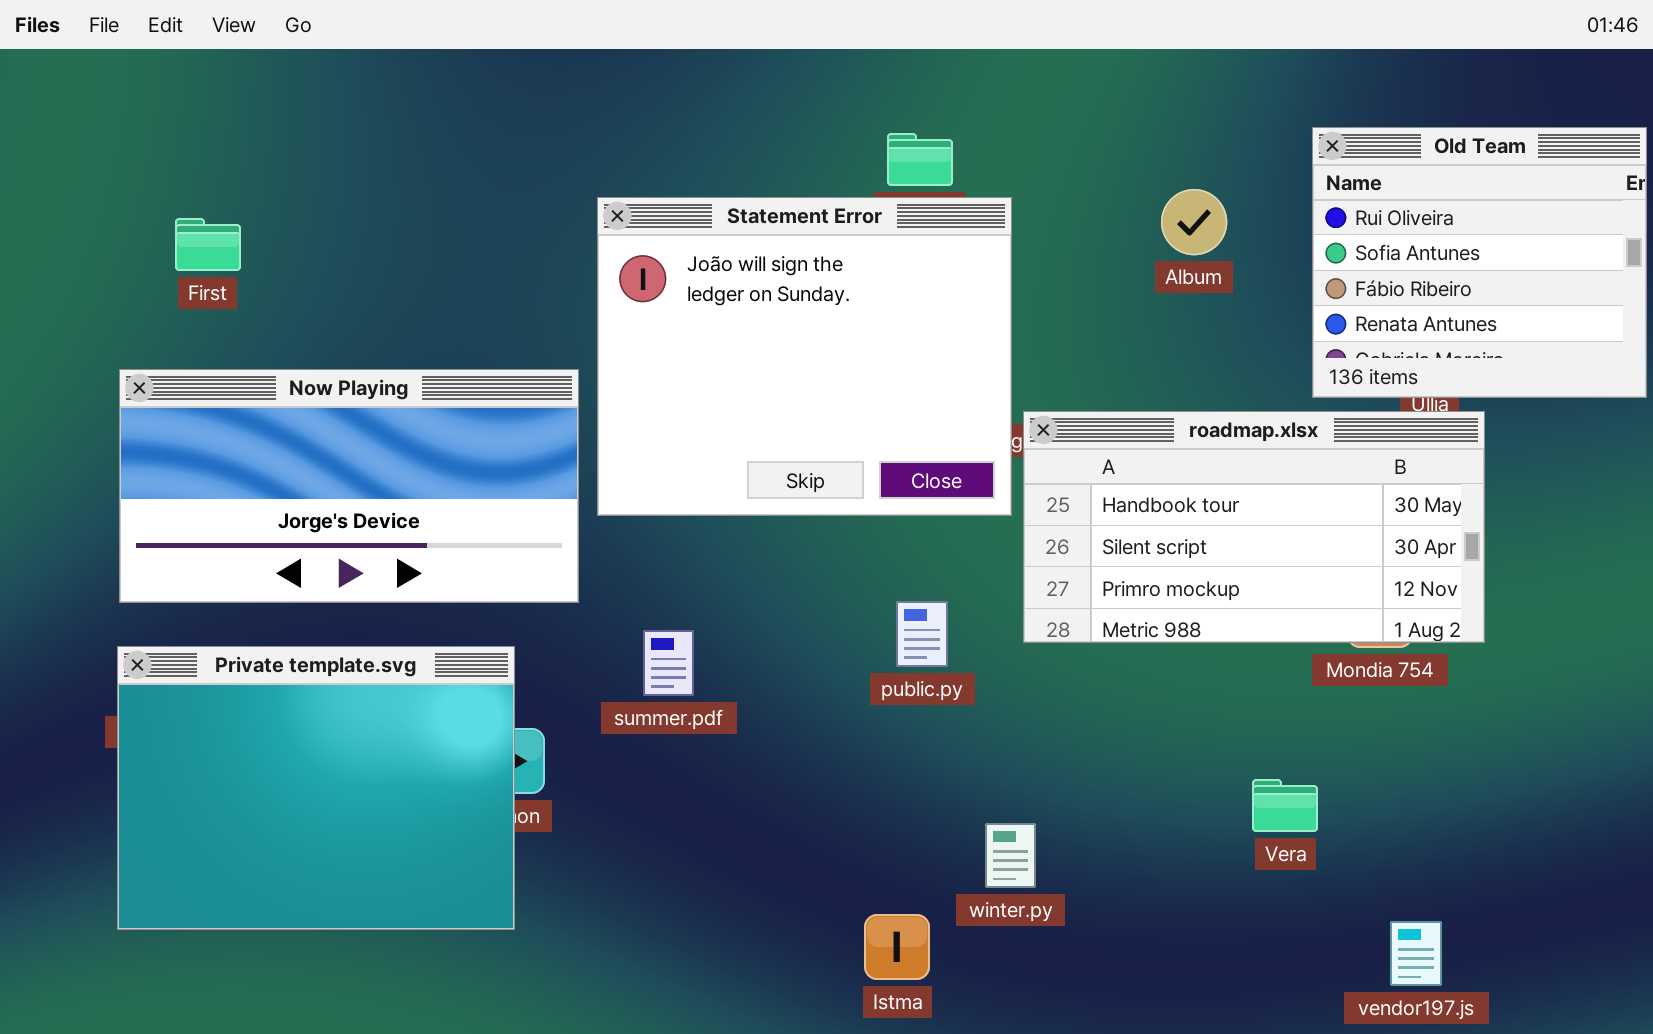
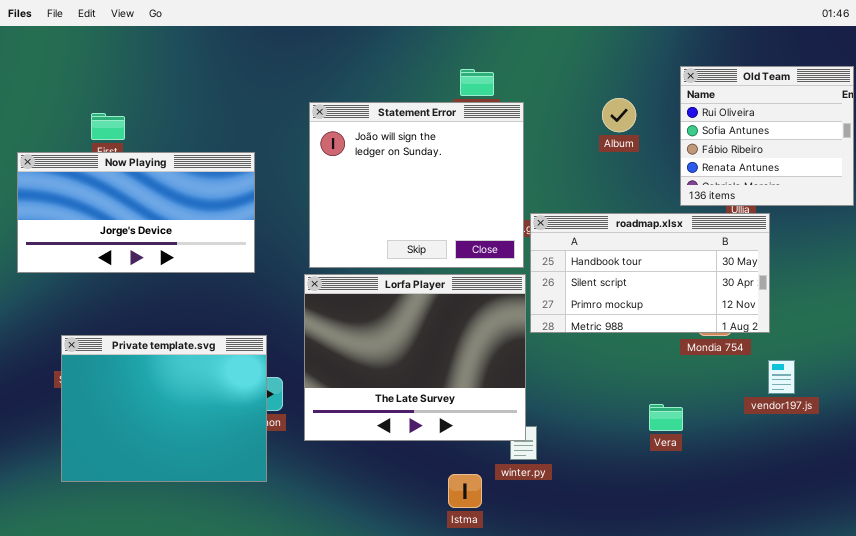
Now Playing: [119,369,579,603] -> [17,152,255,273], moved
Lorfa Player: none -> [304,274,526,441], opened
vendor197.js: [1390,921,1442,986] -> [768,360,795,394], moved

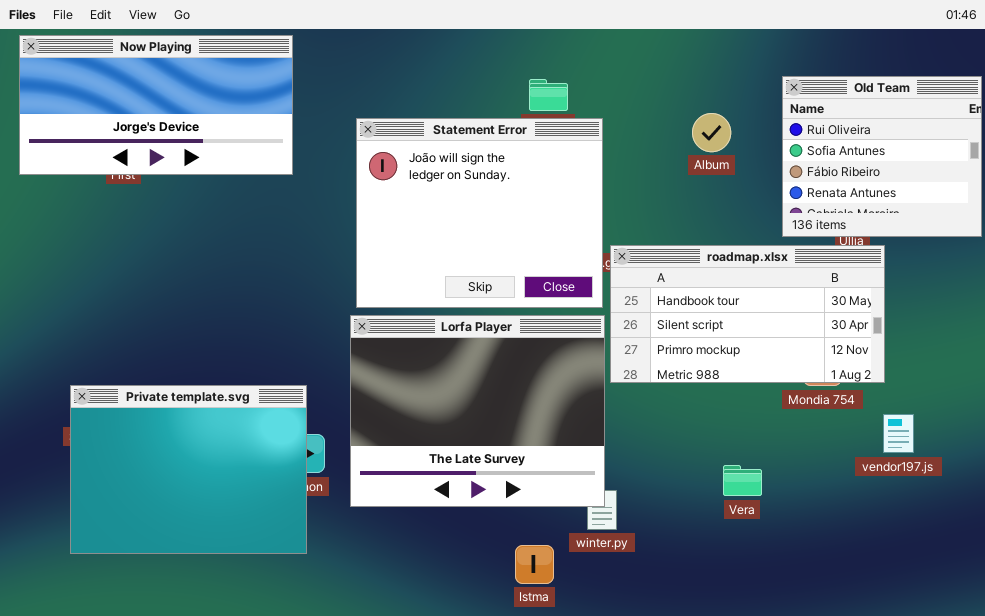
Now Playing: [17,152,255,273] -> [19,35,293,175], moved
Vera: [649,404,683,431] -> [723,465,762,496], moved

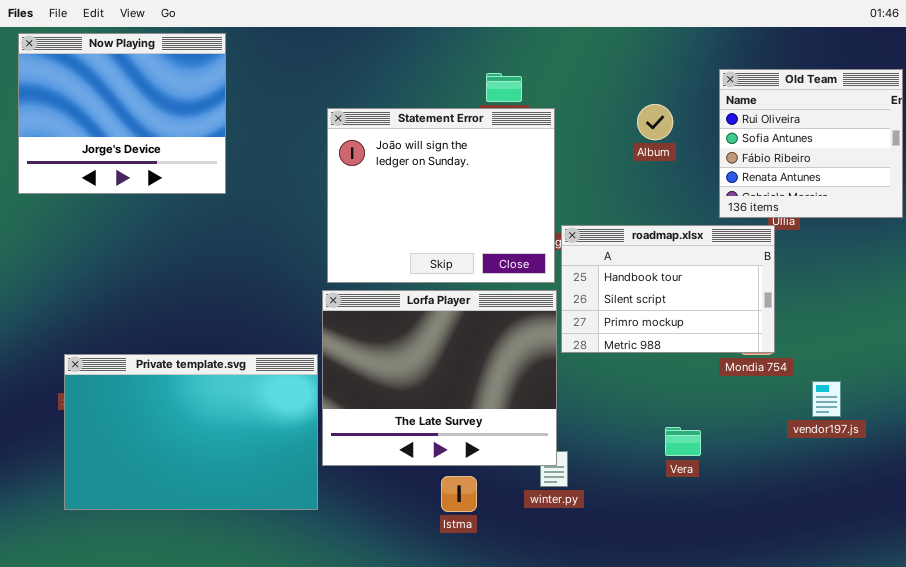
Now Playing: [19,35,293,175] -> [18,33,226,194], resized
roadmap.xlsx: [610,245,885,383] -> [561,225,775,353], resized
Private template.svg: [70,385,307,554] -> [64,354,318,510], resized
Istma: [515,545,554,584] -> [441,476,477,512], moved

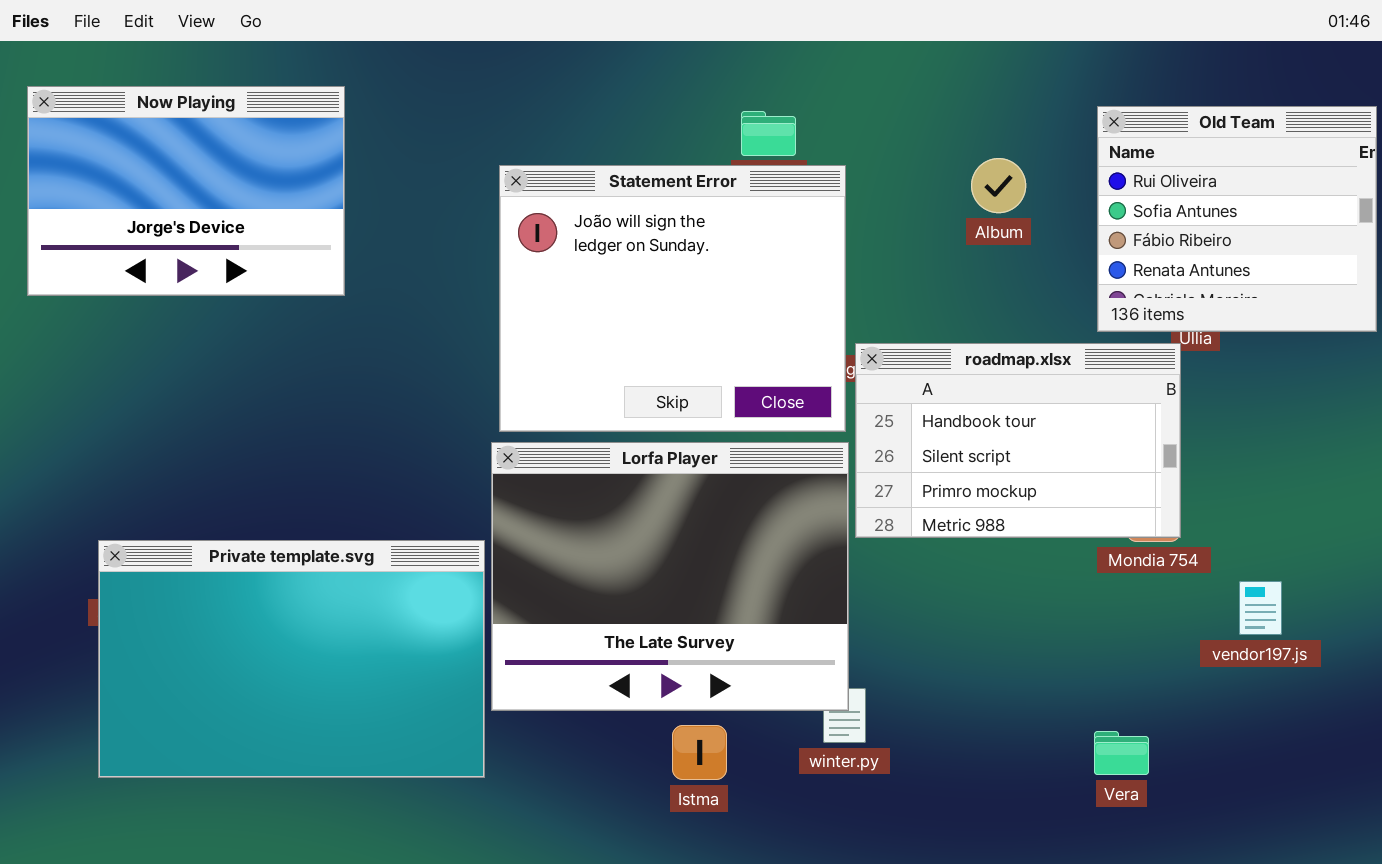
Now Playing: [18,33,226,194] -> [27,86,345,296], resized
Vera: [665,427,701,456] -> [1094,731,1149,775], moved

